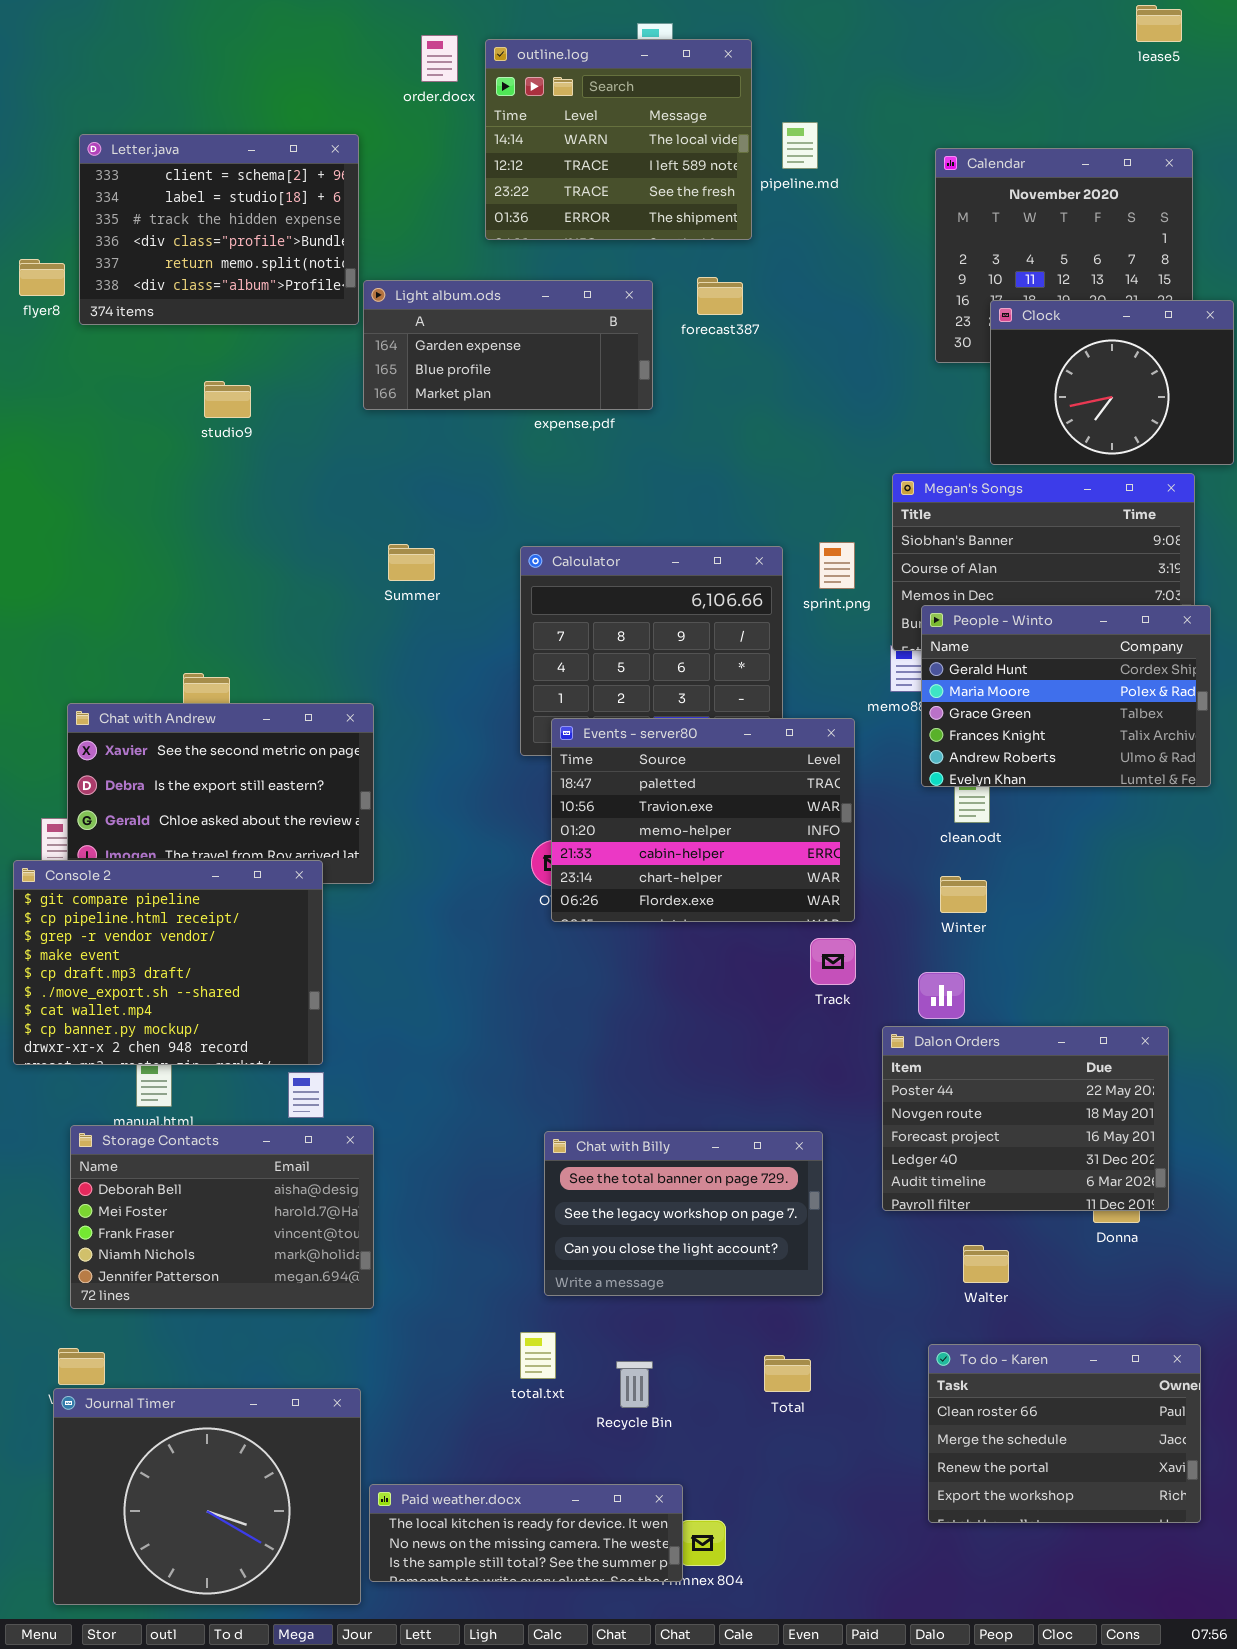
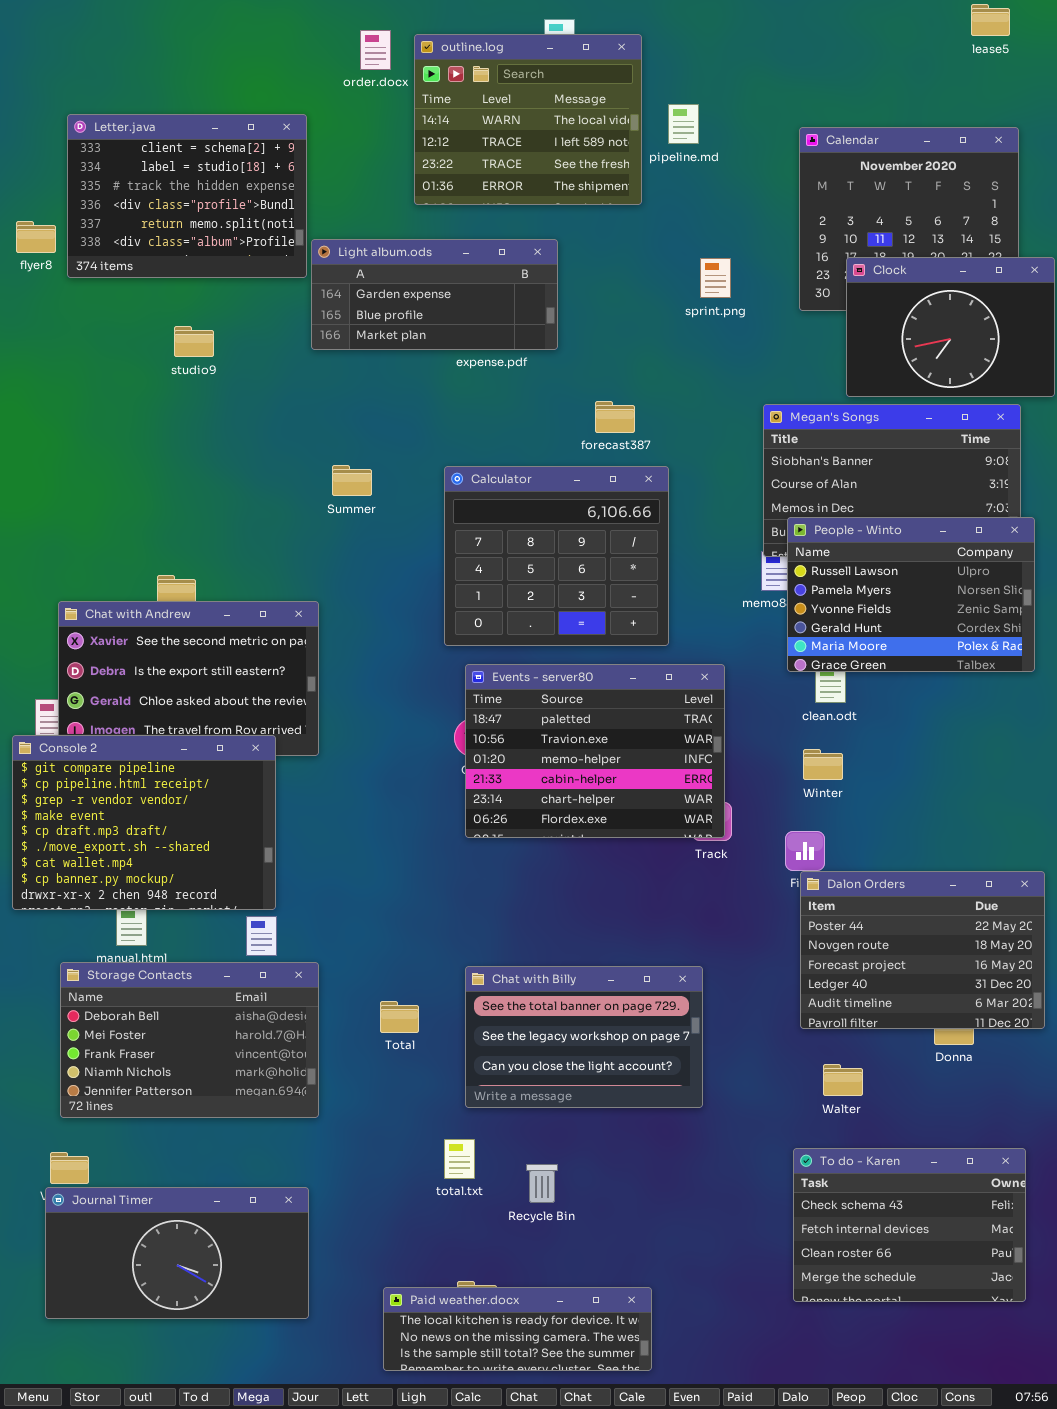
forecast387: [697,277,743,315] -> [595,401,635,433], moved
sprint.png: [819,542,855,589] -> [700,258,731,298], moved
People - Winto: [921,605,1211,787] -> [787,517,1035,672], scrolled up 3 rows
Events - server80: [551,718,855,922] -> [465,664,725,838], moved
Dalon Orders: [882,1026,1169,1211] -> [800,871,1045,1029], moved
To do - Karen: [928,1344,1201,1523] -> [793,1148,1026,1302], scrolled up 2 rows
Total: [764,1355,811,1392] -> [380,1001,419,1033], moved
Journal Timer: [53,1388,361,1605] -> [45,1187,309,1319], resized
Paid weather.docx: [369,1484,683,1582] -> [383,1287,652,1371], moved

